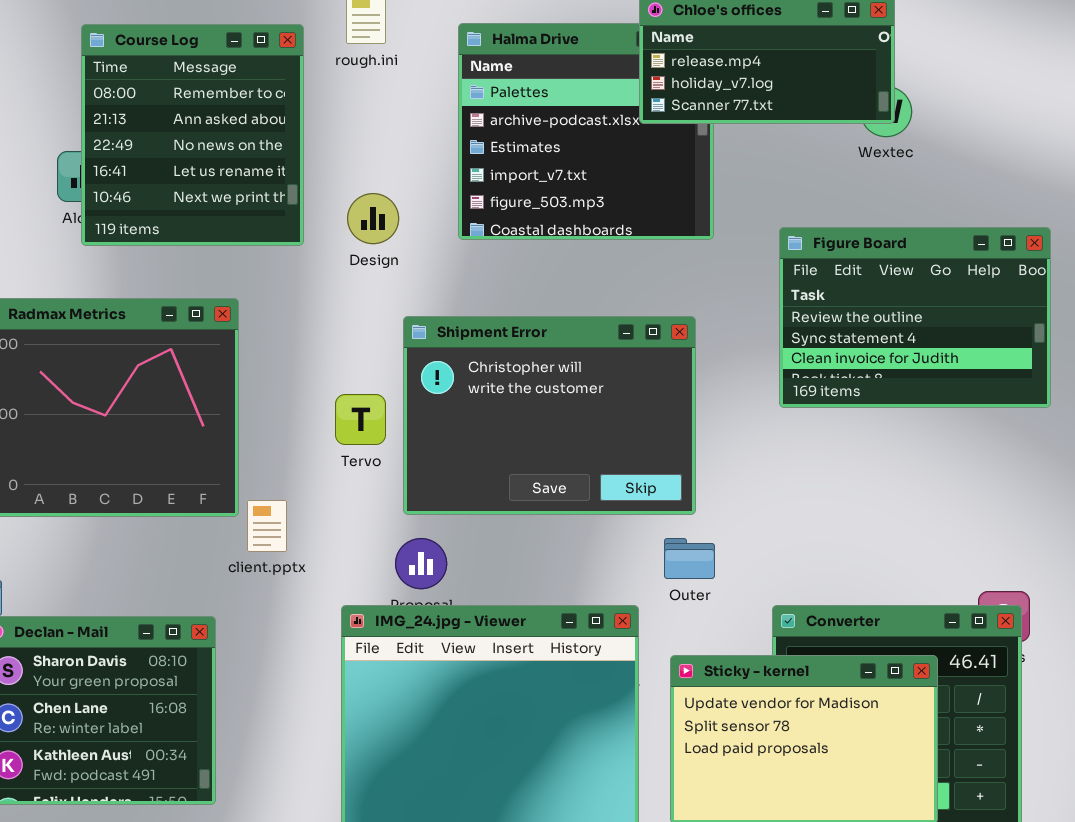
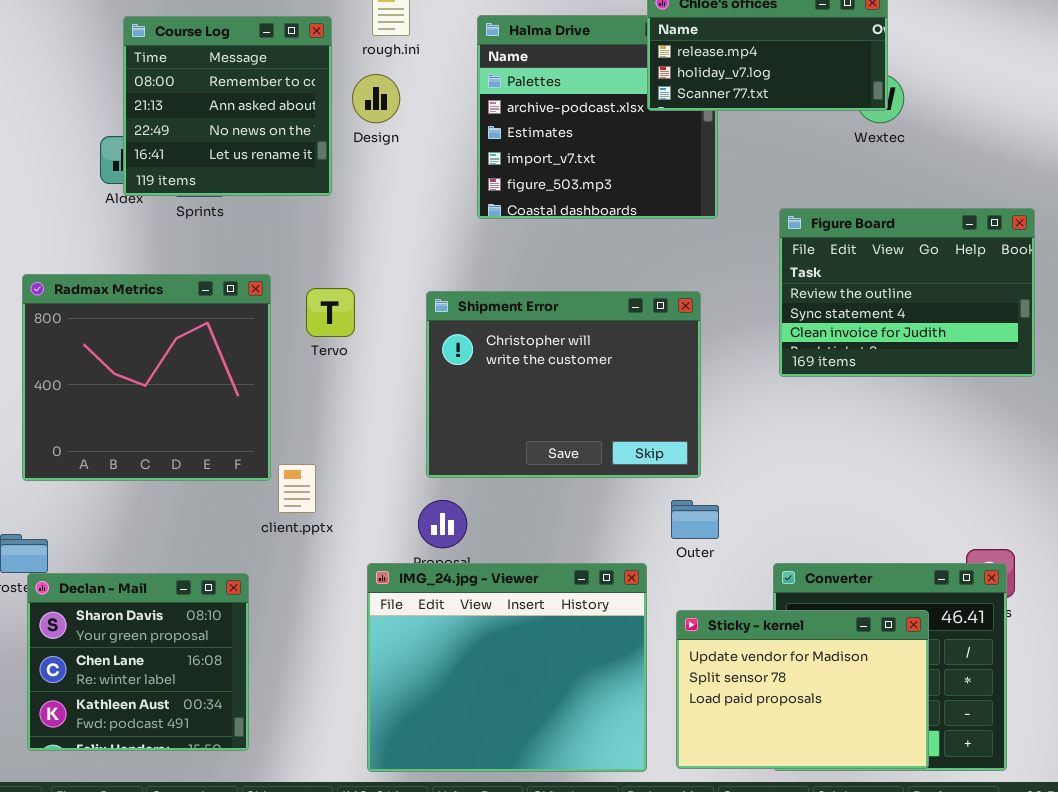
Course Log: [81,24,304,246] -> [123,16,332,196], resized
Design: [347,193,399,244] -> [352,74,400,123], moved
Tervo: [335,394,386,445] -> [306,288,355,337], moved

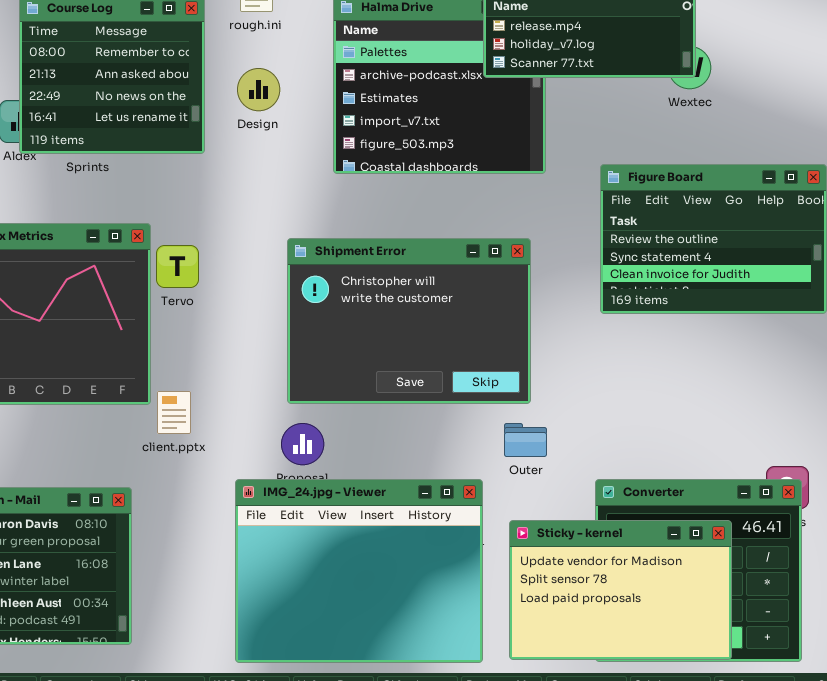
Design: [352,74,400,123] -> [237,68,280,111], moved
Tervo: [306,288,355,337] -> [156,245,199,288], moved

